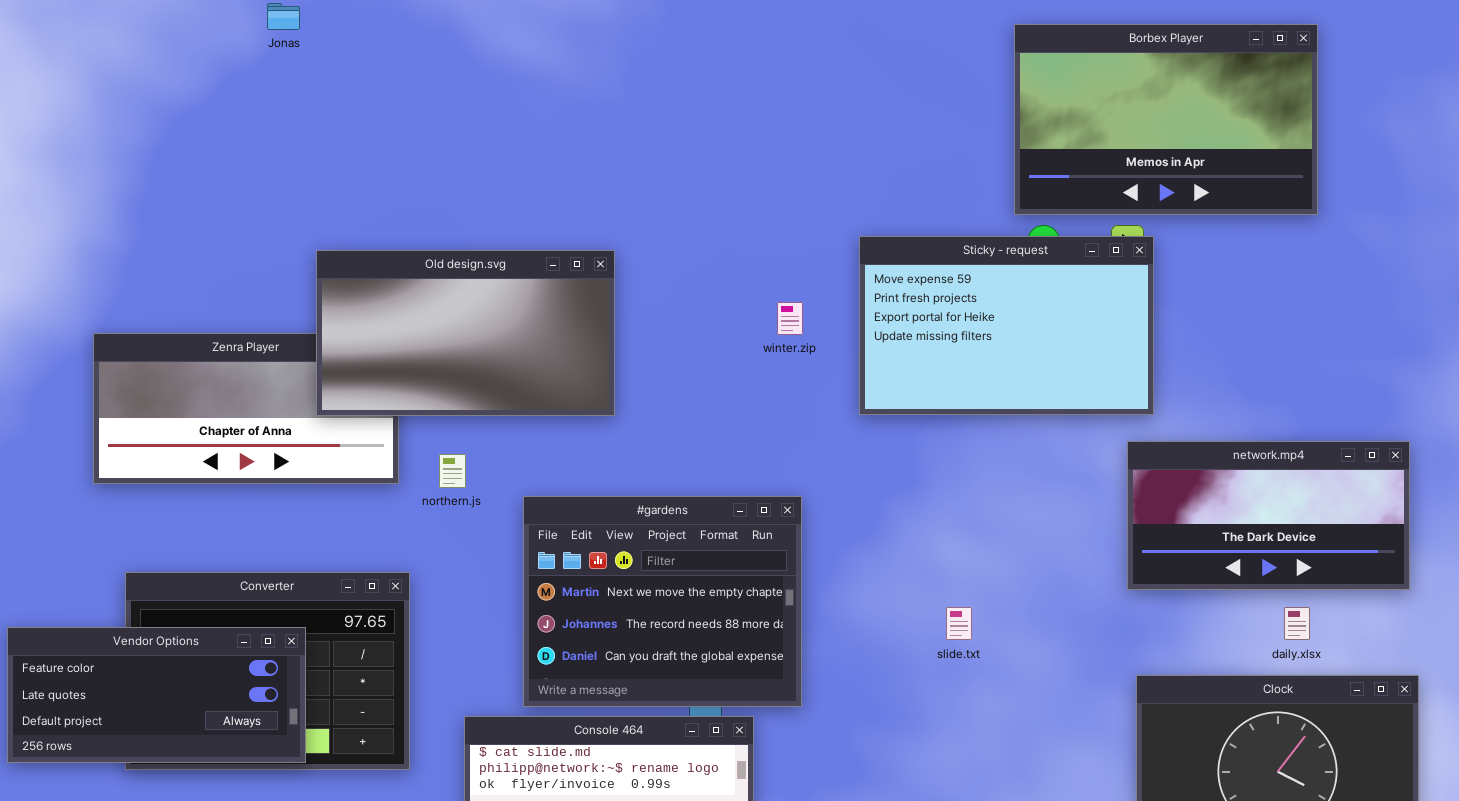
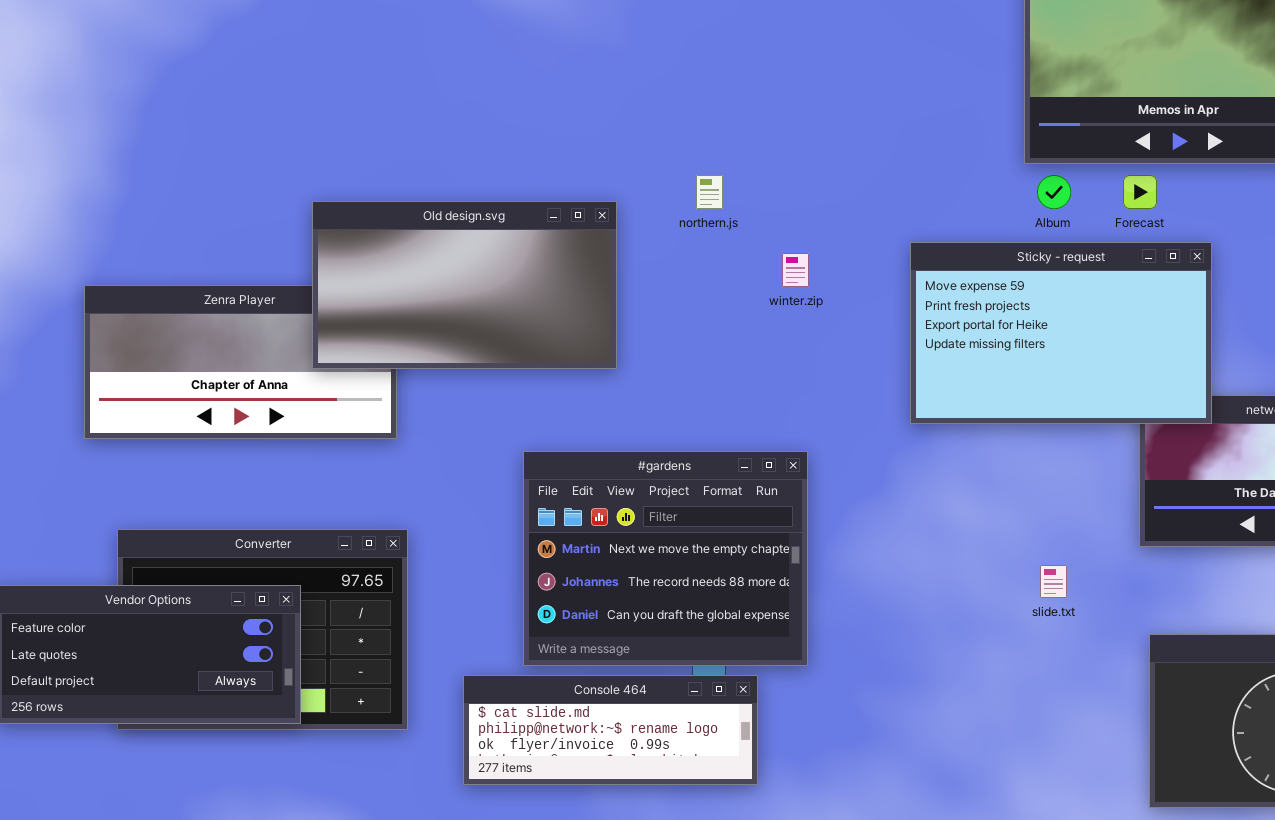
Sticky - request: [859,236,1154,415] -> [910,242,1212,424], moved
northern.js: [439,454,466,488] -> [696,175,723,209], moved
slide.txt: [946,607,972,640] -> [1040,565,1067,598], moved

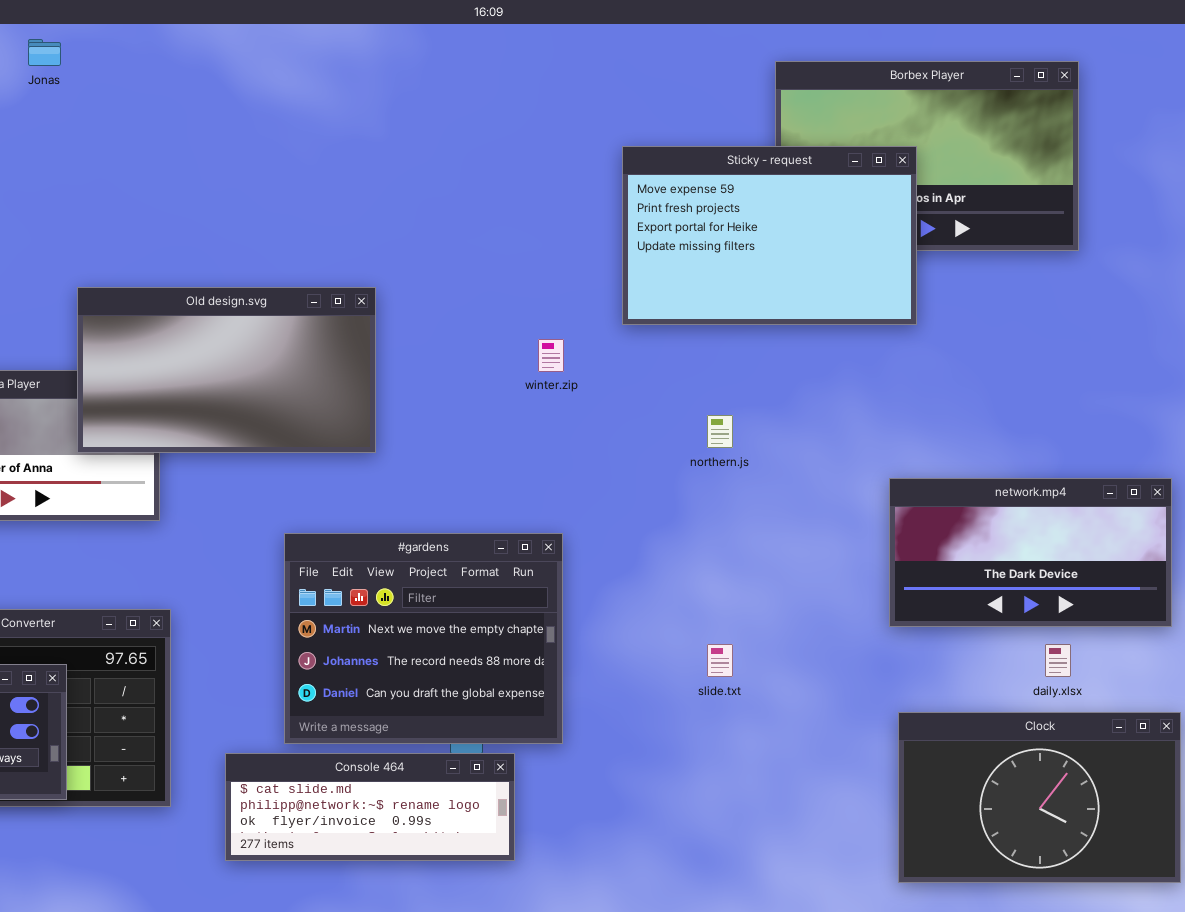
northern.js: [696,175,723,209] -> [707,415,733,448], moved
Sticky - request: [910,242,1212,424] -> [622,146,917,325], moved
slide.txt: [1040,565,1067,598] -> [707,644,733,677], moved

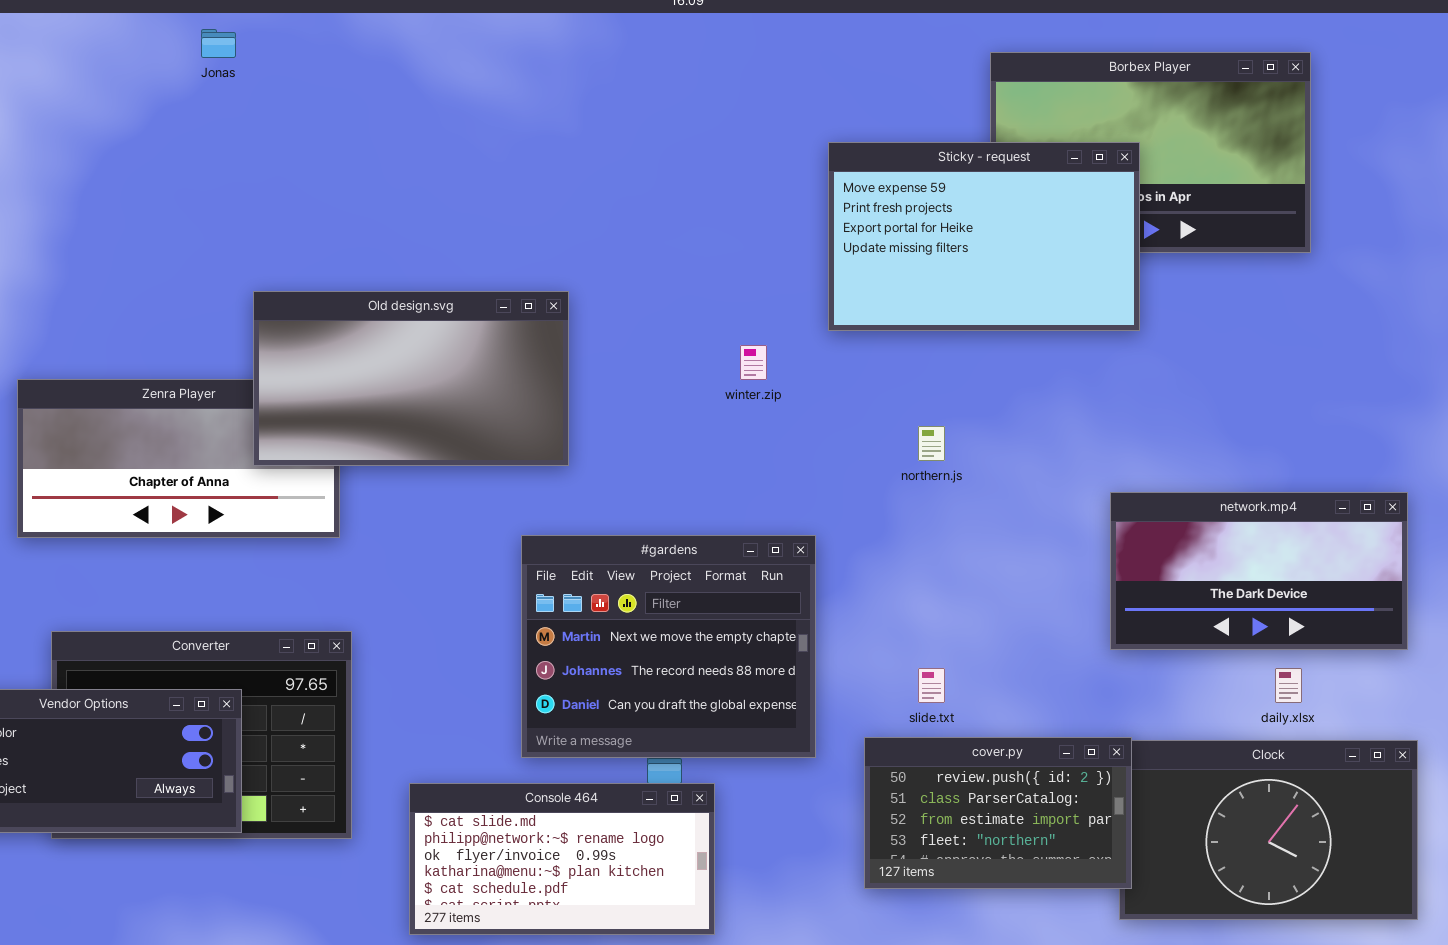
#gardens: [284,533,563,744] -> [521,535,816,758], moved
cover.py: none -> [864,737,1132,889], opened
Console 464: [225,753,515,861] -> [409,783,715,935], resized

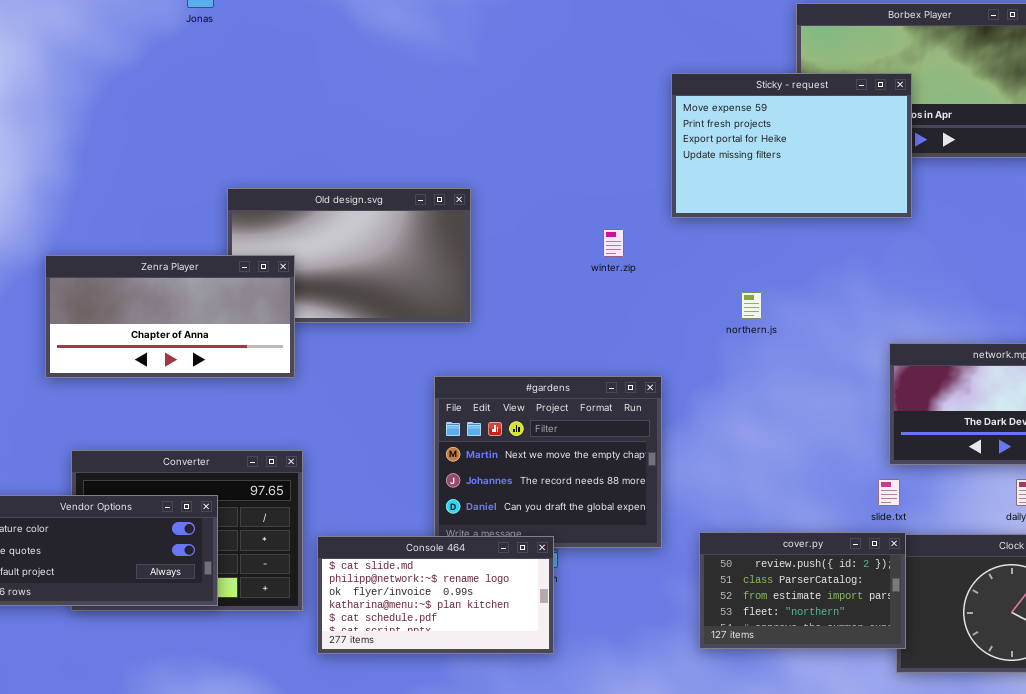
Zenra Player: [17,379,340,538] -> [45,255,295,378], raised
slide.txt: [918,668,945,703] -> [878,479,900,506], moved
Console 464: [409,783,715,935] -> [317,536,554,654], moved

